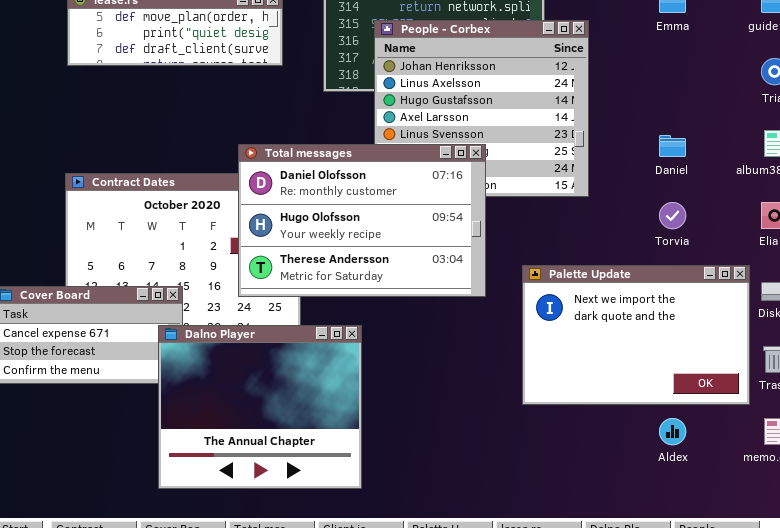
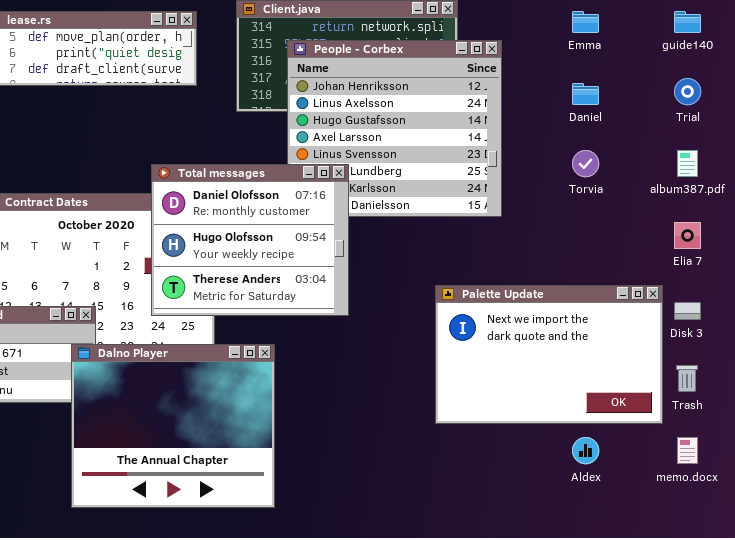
Daniel: [659,135,686,157] -> [572,83,599,105], moved
Total messages: [238,144,486,297] -> [151,164,349,316], resized
Torvia: [659,202,686,229] -> [572,150,599,177], moved

